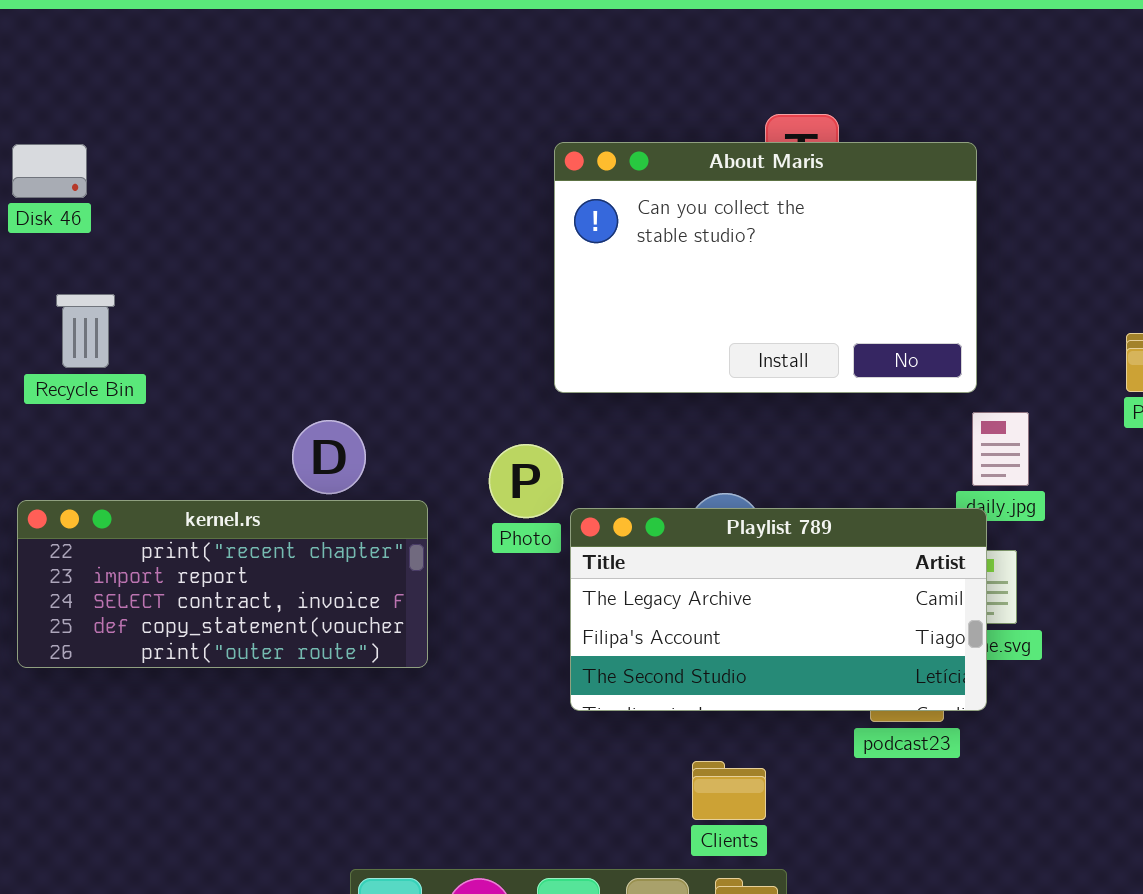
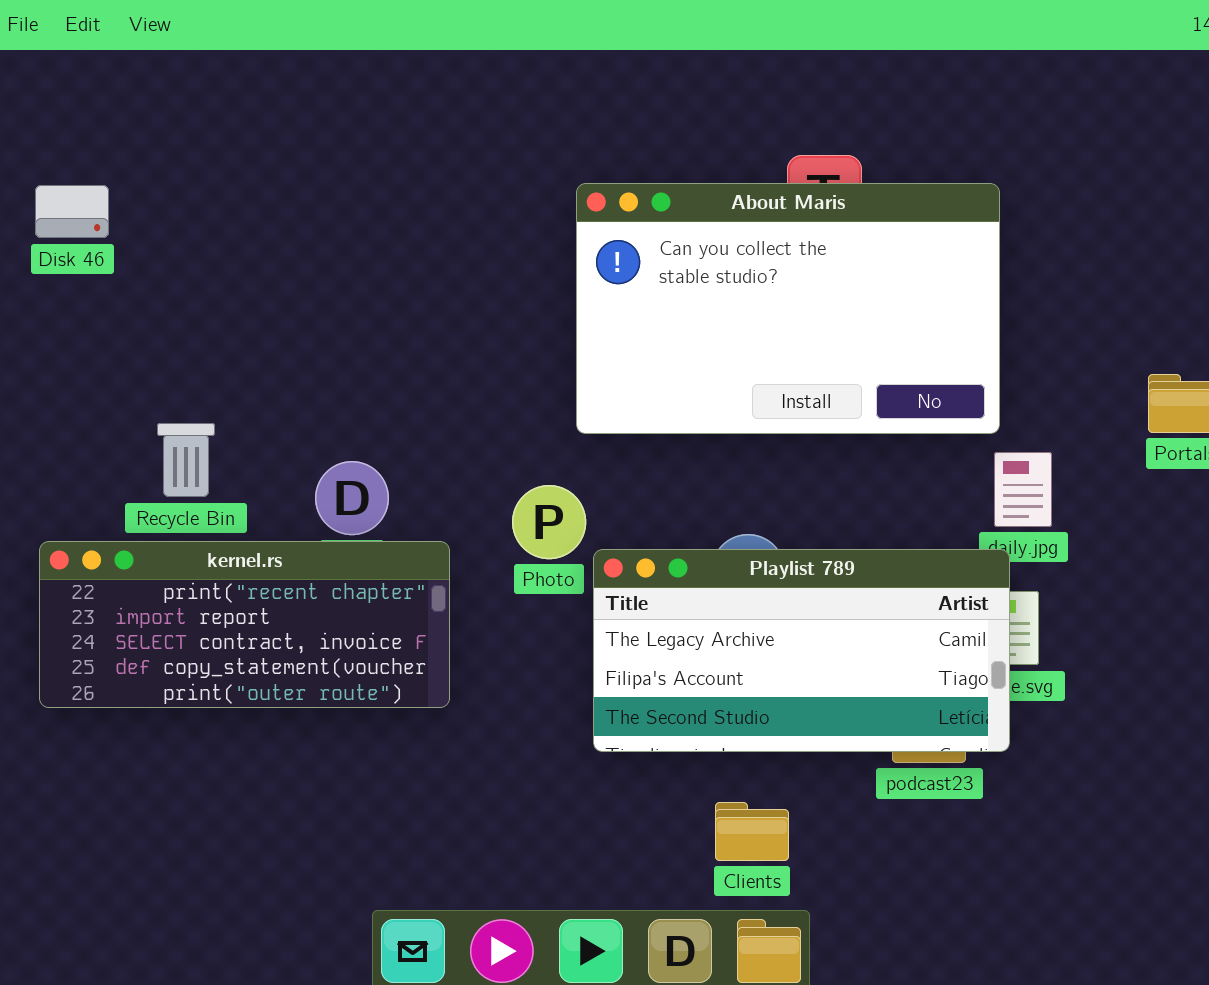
Recycle Bin: [56,294,115,368] -> [157,423,215,497], moved

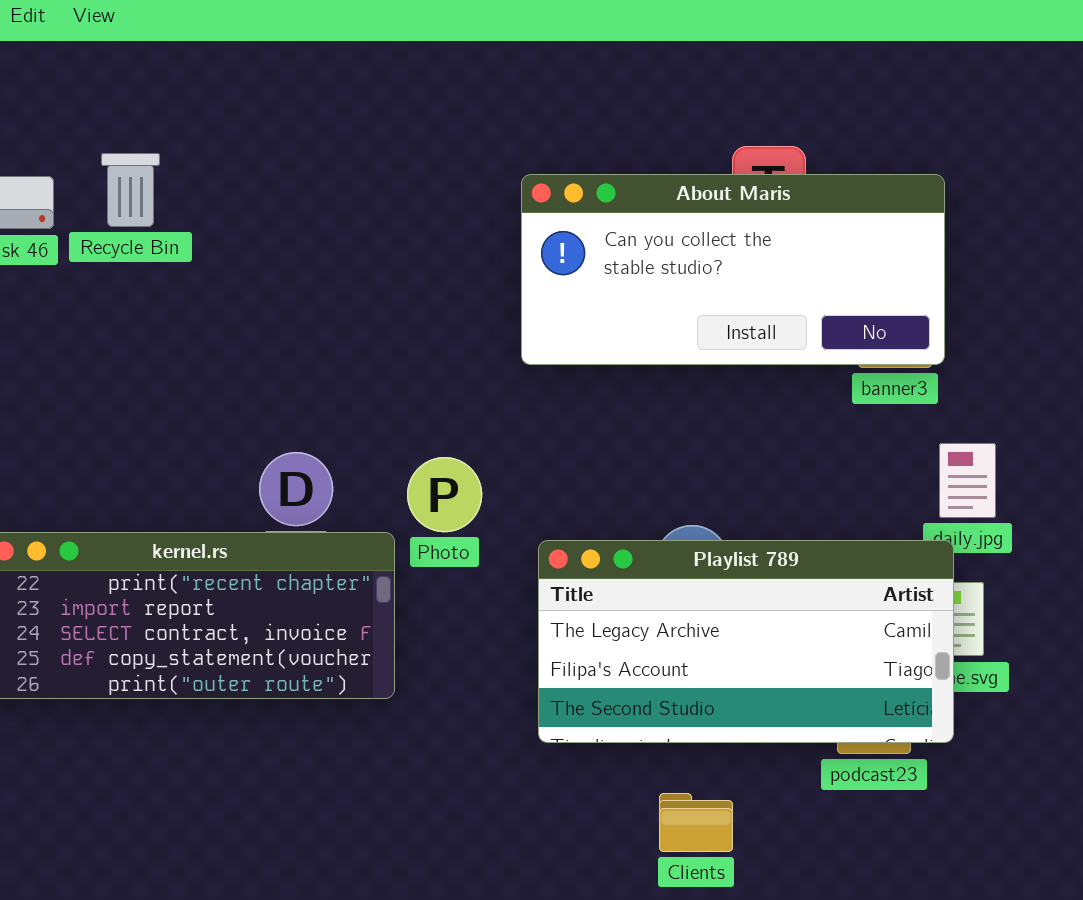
About Maris: [576,183,1000,434] -> [521,174,945,365], resized
Recycle Bin: [157,423,215,497] -> [101,153,160,227], moved
Photo: [512,485,586,559] -> [407,457,482,532], moved

